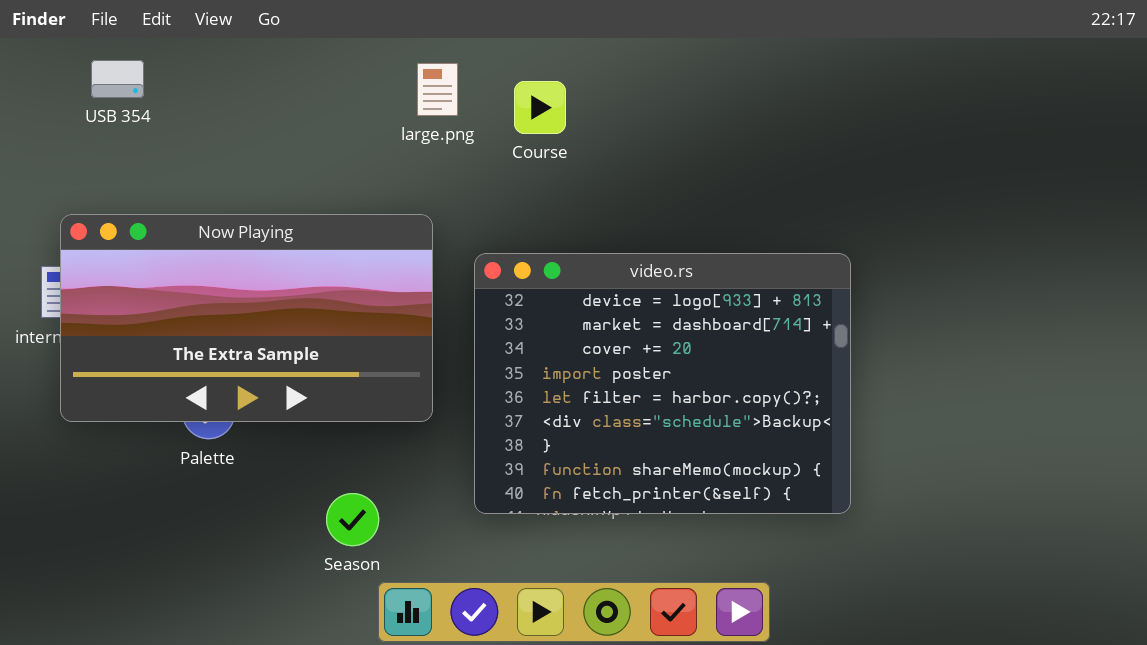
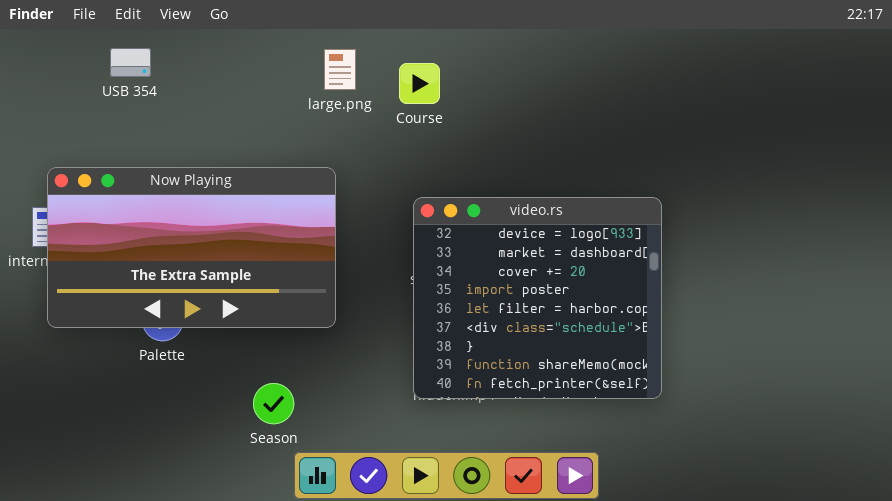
USB 354: [91,60,144,98] -> [110,48,151,77], moved
video.rs: [474,253,851,514] -> [413,197,662,399], resized

